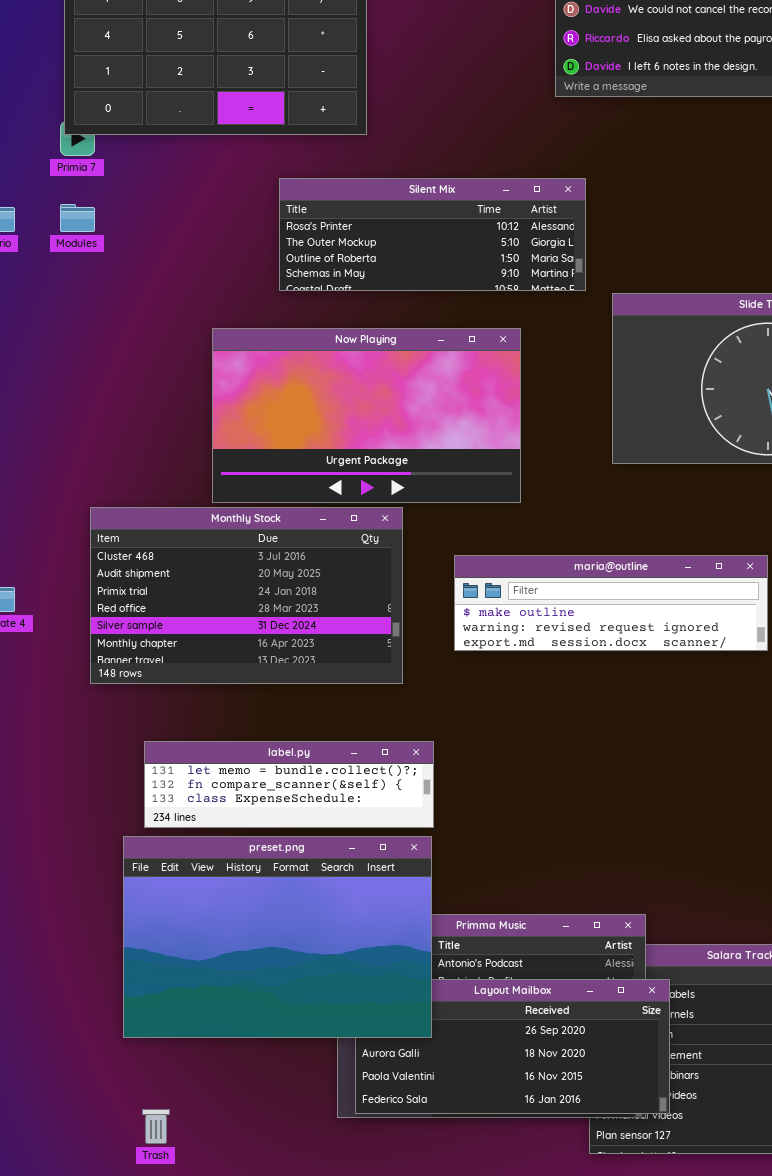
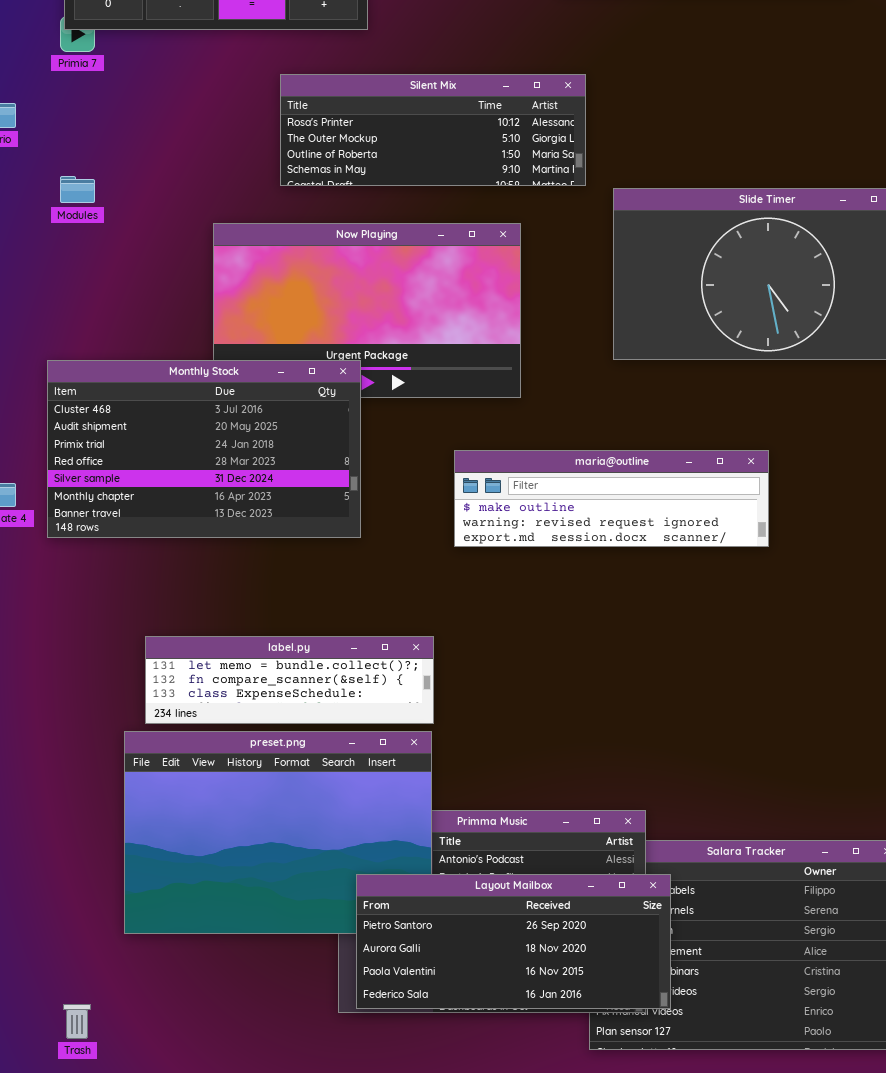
Modules: [60,204,95,232] -> [60,176,95,203], moved
Monthly Stock: [90,507,403,684] -> [47,360,361,538], moved
Layout Mailbox: [355,979,670,1114] -> [356,874,671,1009], raised
Trash: [142,1109,170,1144] -> [63,1004,91,1039], moved

